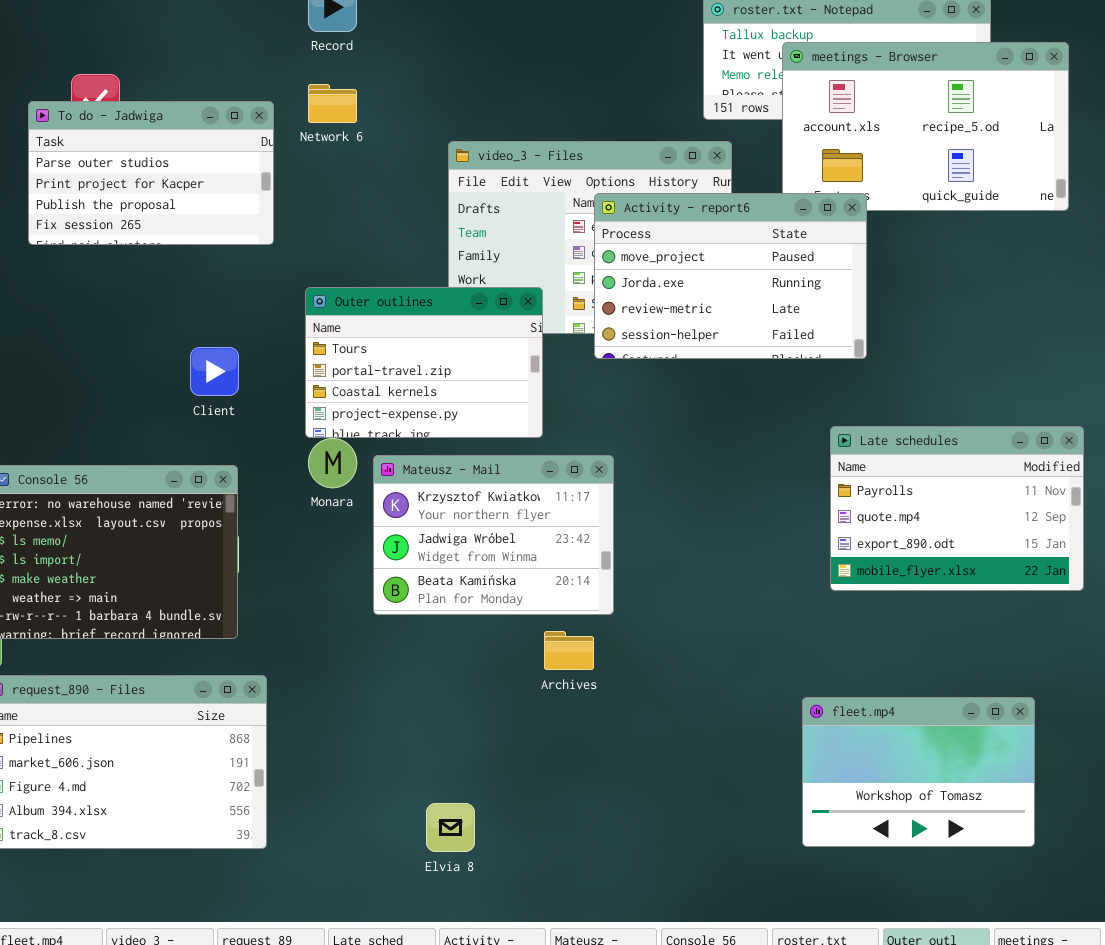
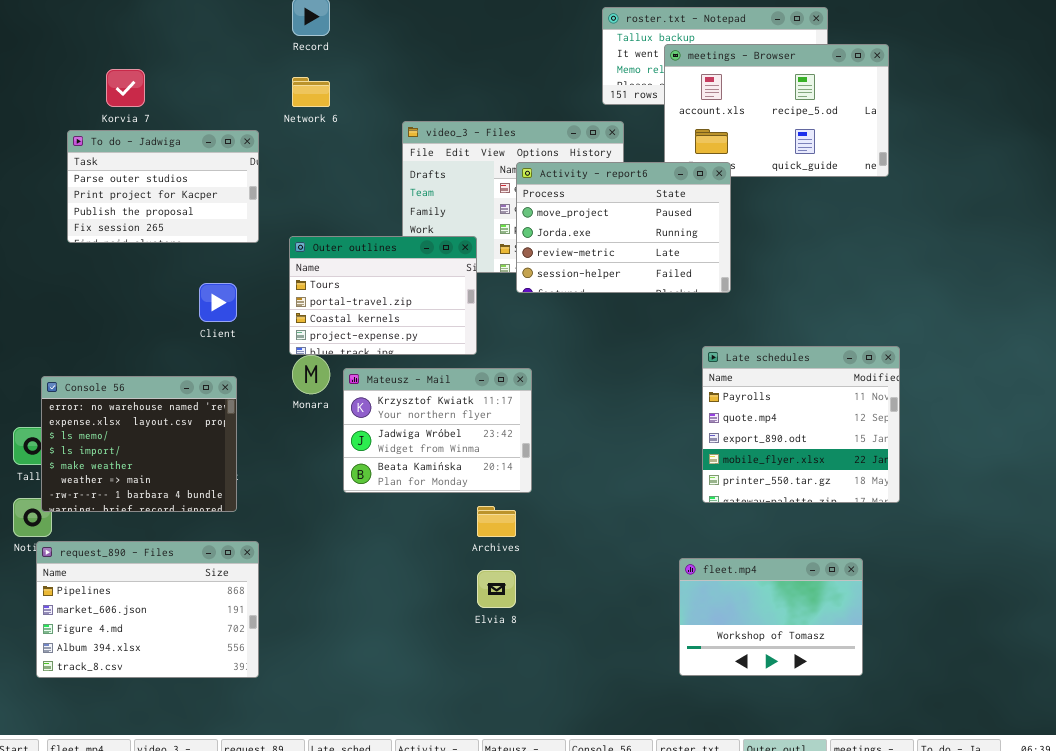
To do - Jadwiga: [28,101,274,245] -> [67,130,259,243], moved
Late schedules: [830,426,1084,591] -> [702,346,900,503], resized
Elvia 8: [426,803,475,852] -> [477,570,516,608], moved

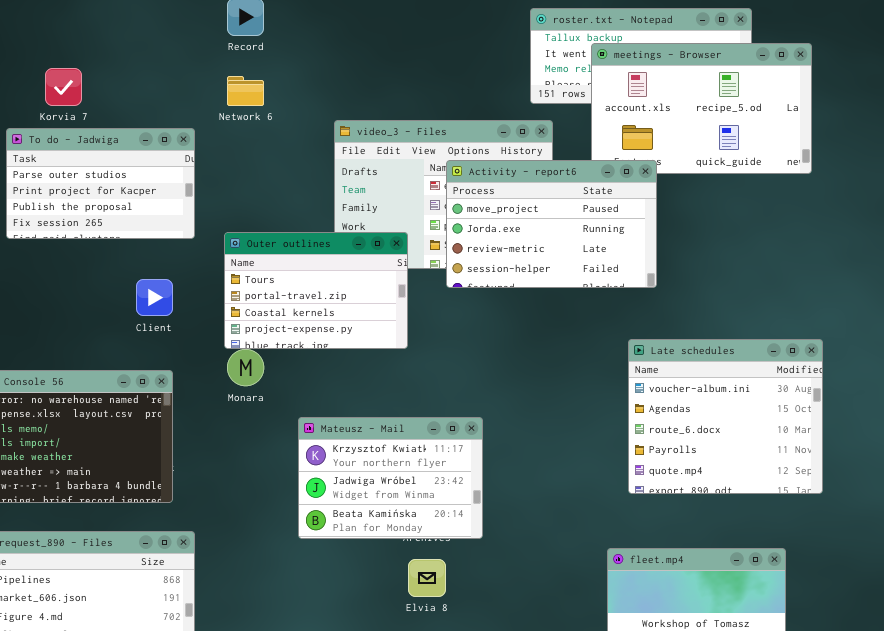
Late schedules: [702,346,900,503] -> [628,339,823,494], scrolled up 3 rows
Mateusz - Mail: [343,368,532,493] -> [298,417,483,539], moved

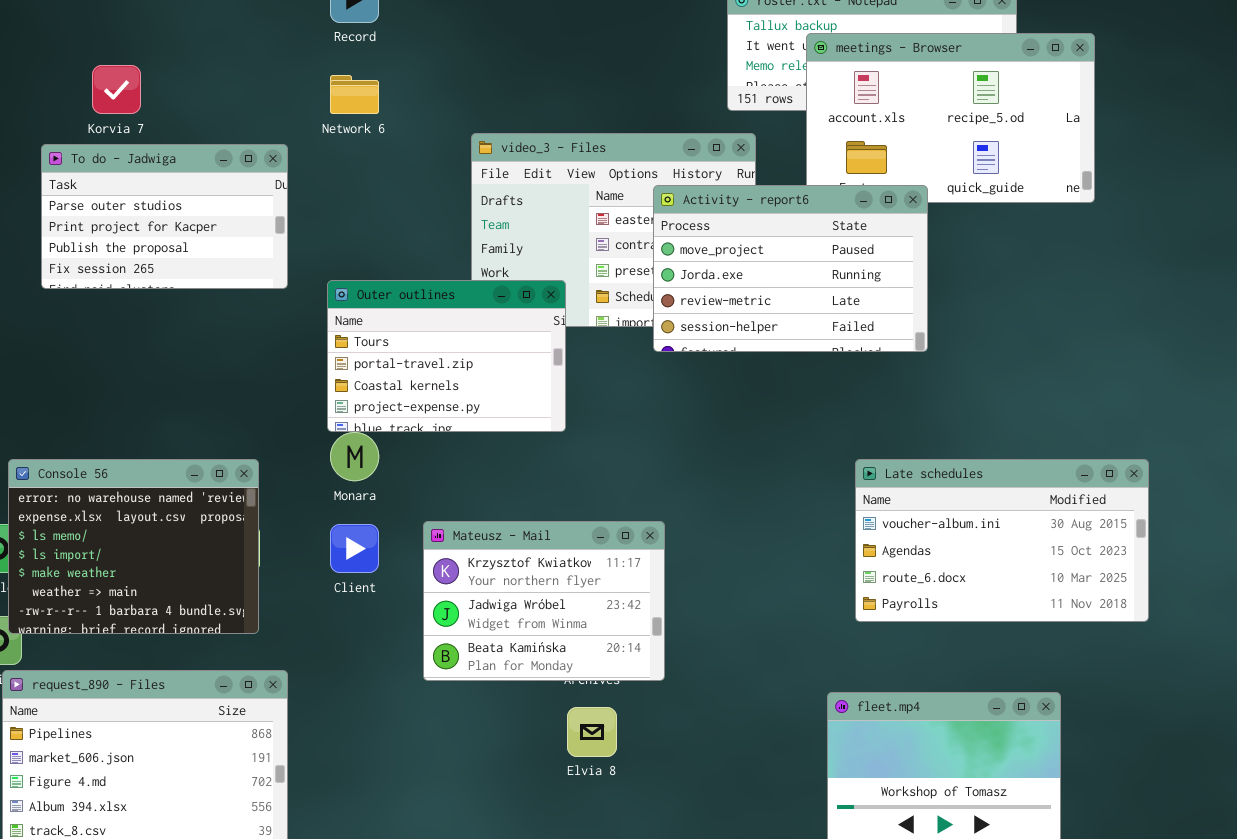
Activity - report6: [446,160,657,288] -> [653,185,928,352], moved
Client: [136,279,173,316] -> [330,524,379,573], moved
Late schedules: [628,339,823,494] -> [855,459,1149,622], resized

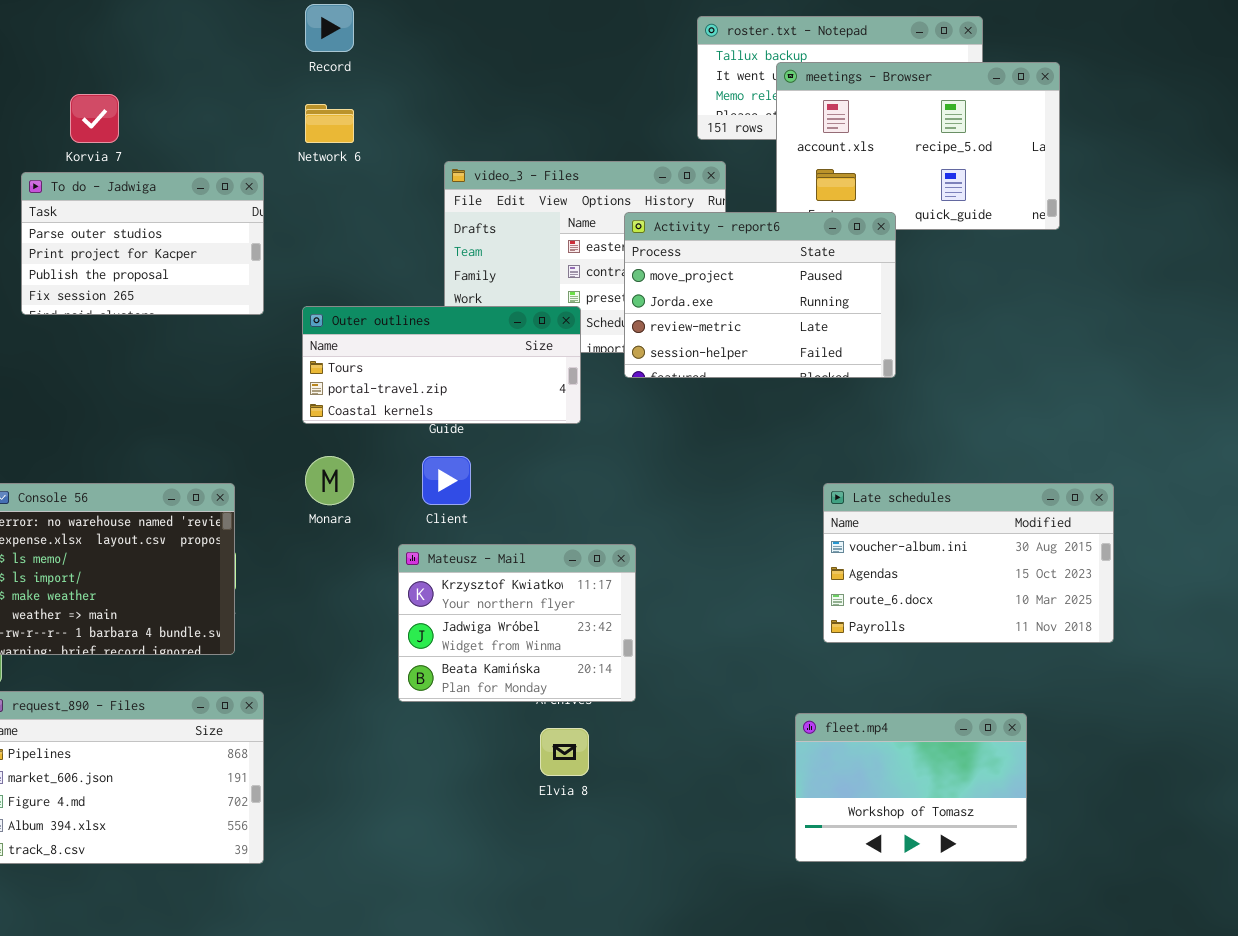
Outer outlines: [327,280,566,432] -> [302,306,581,424], resized
Client: [330,524,379,573] -> [422,456,471,505], moved

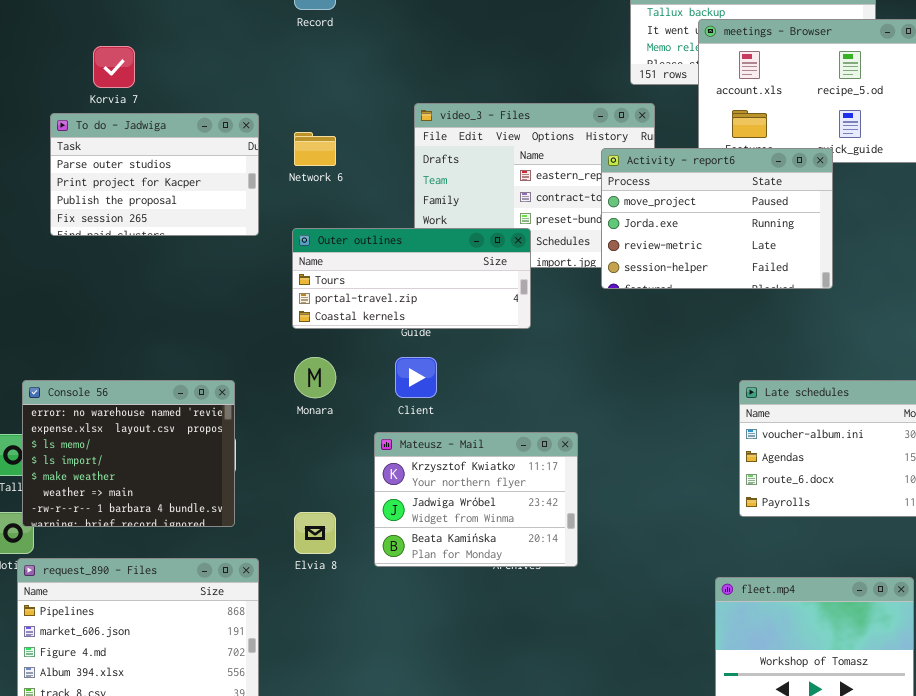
Network 6: [305,104,354,143] -> [294,132,336,166], moved
Activity - report6: [624,212,896,378] -> [601,148,833,289], moved
Elvia 8: [540,728,589,776] -> [294,512,336,554], moved

